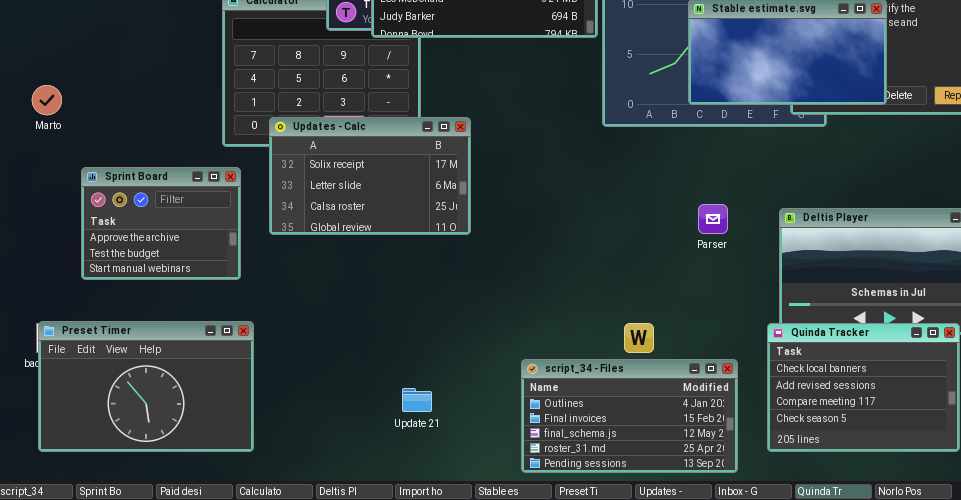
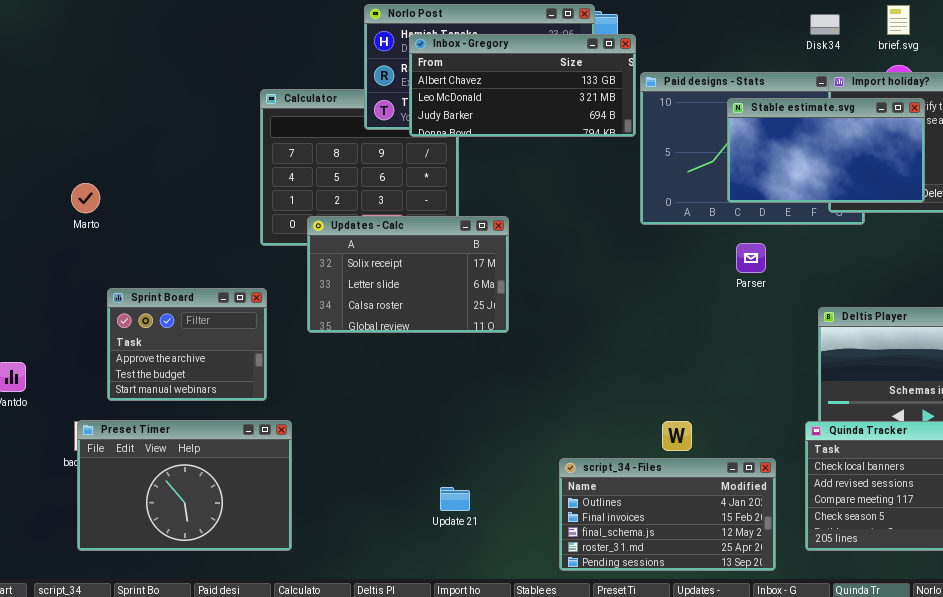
Sprint Board: [81,167,241,280] -> [107,288,267,401], moved
Parser: [698,204,728,234] -> [736,243,766,273], moved

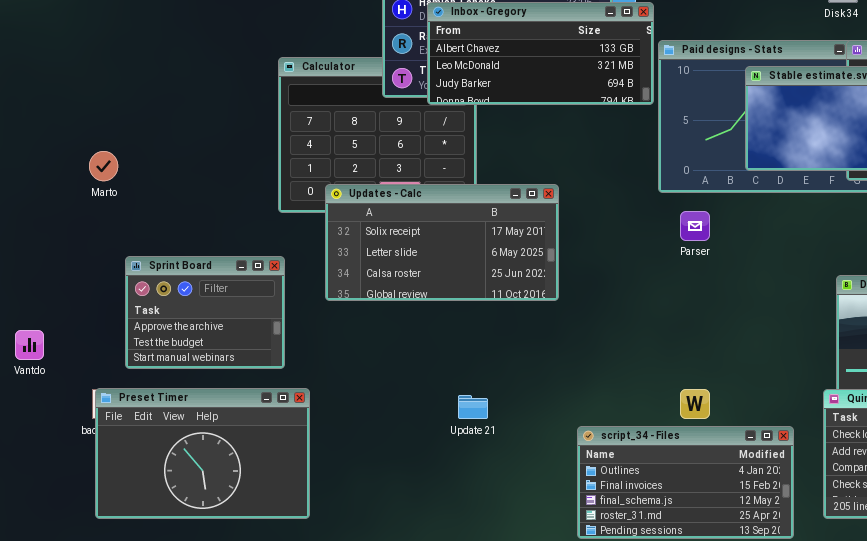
Updates - Calc: [307,216,509,333] -> [325,184,559,301], resized
Parser: [736,243,766,273] -> [680,211,710,241], moved
Update 21: [440,487,470,511] -> [458,395,488,419], moved

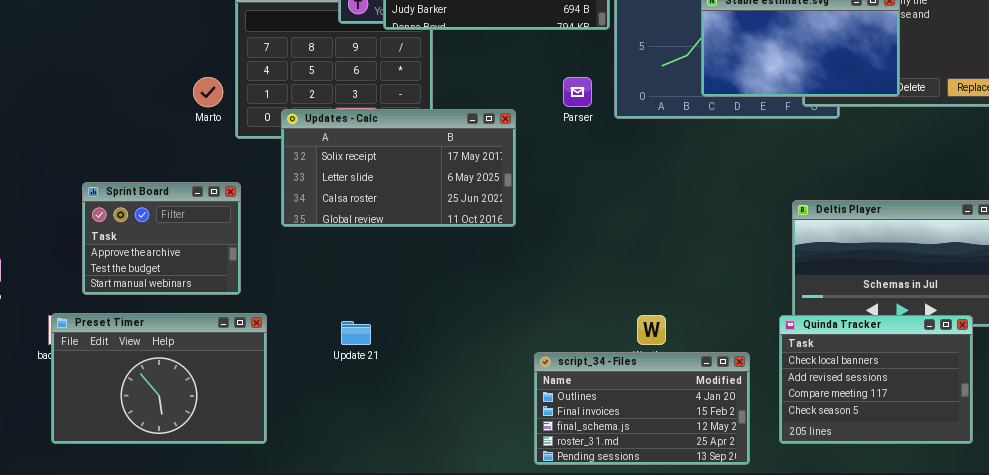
Marto: [89,151,118,181] -> [193,77,223,107], moved
Parser: [680,211,710,241] -> [563,77,592,107], moved
Update 21: [458,395,488,419] -> [341,321,371,345], moved

